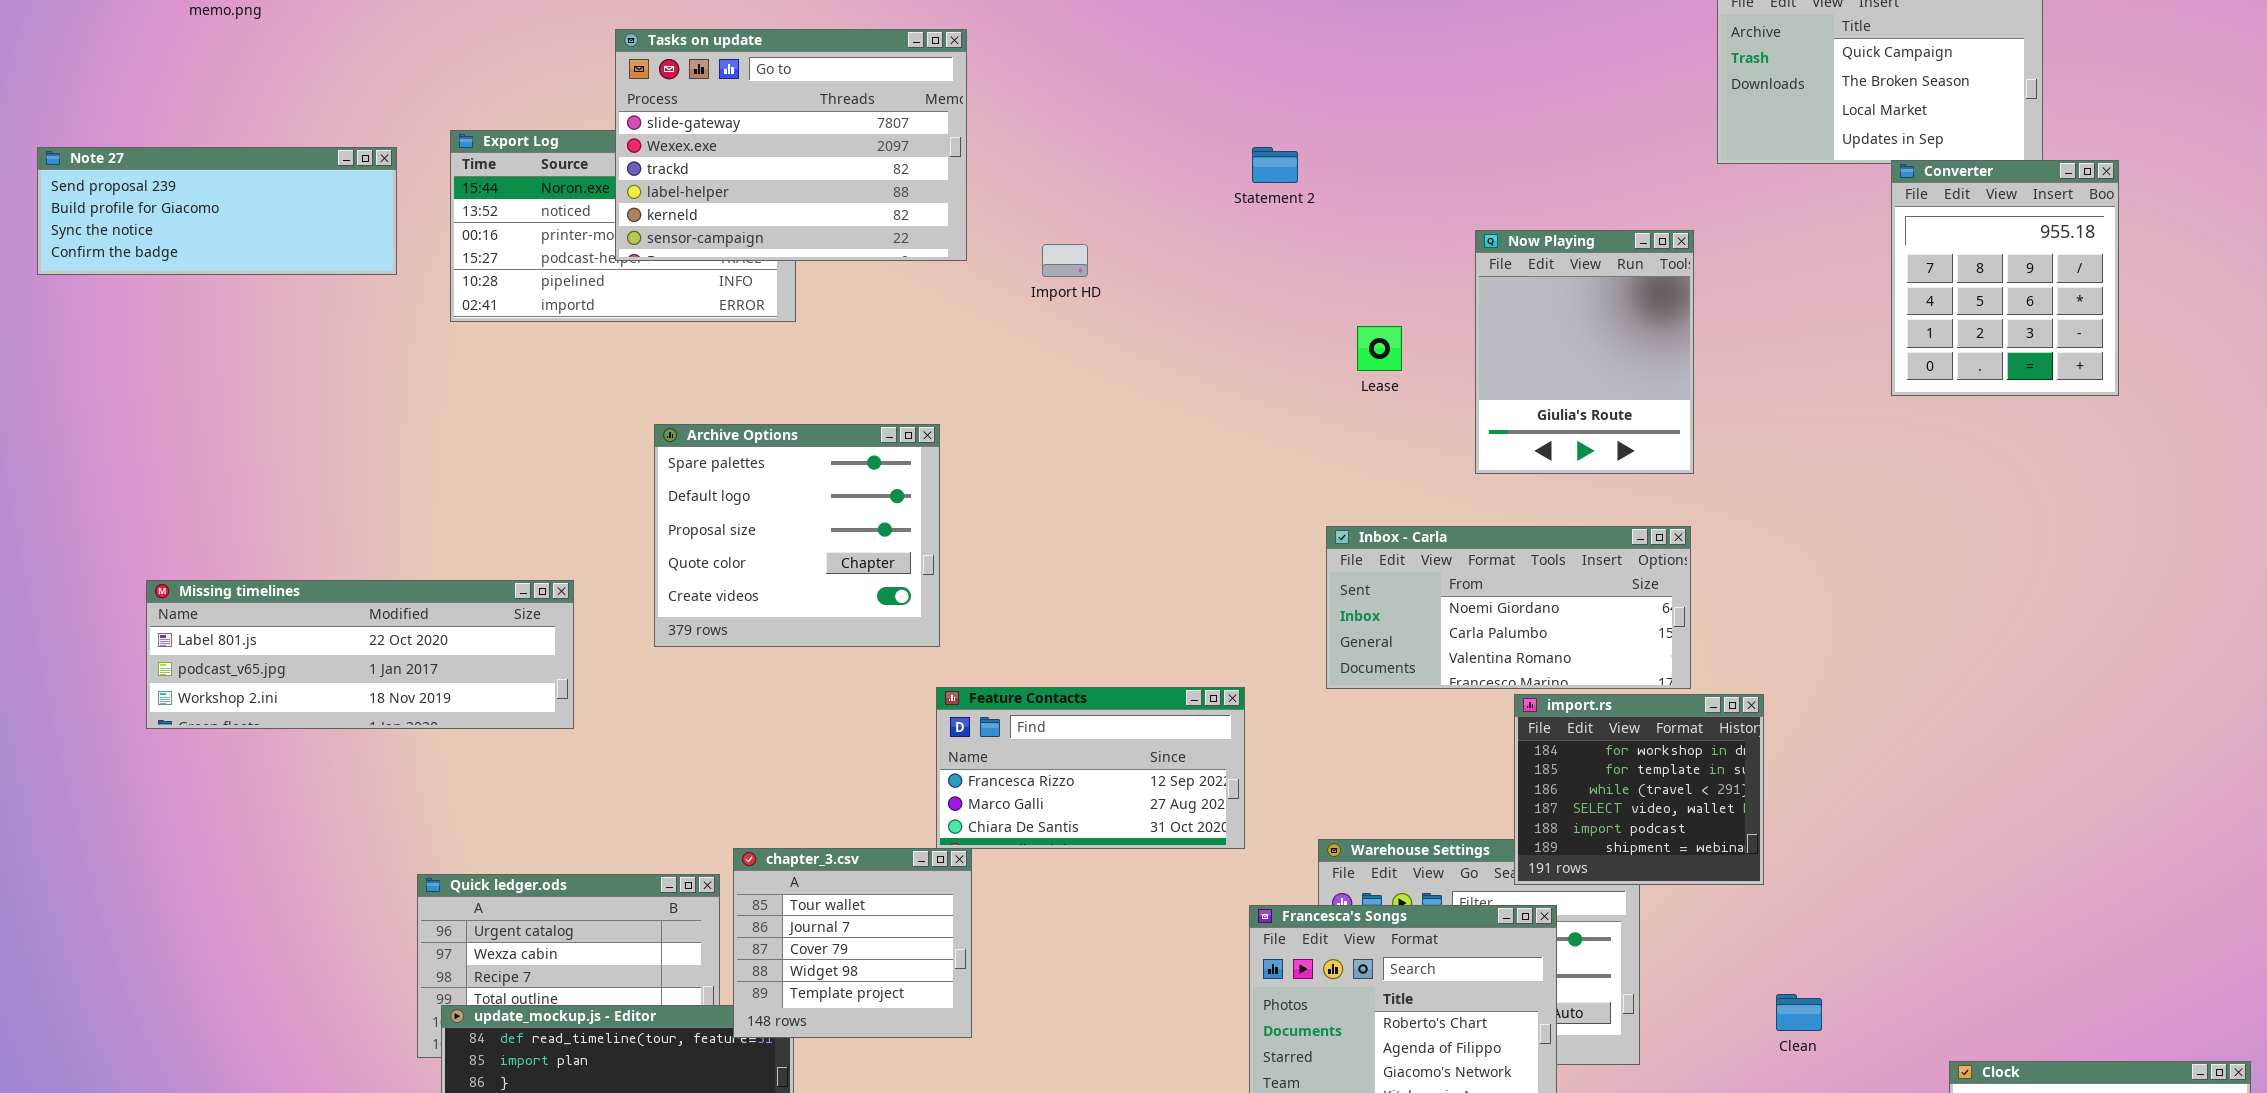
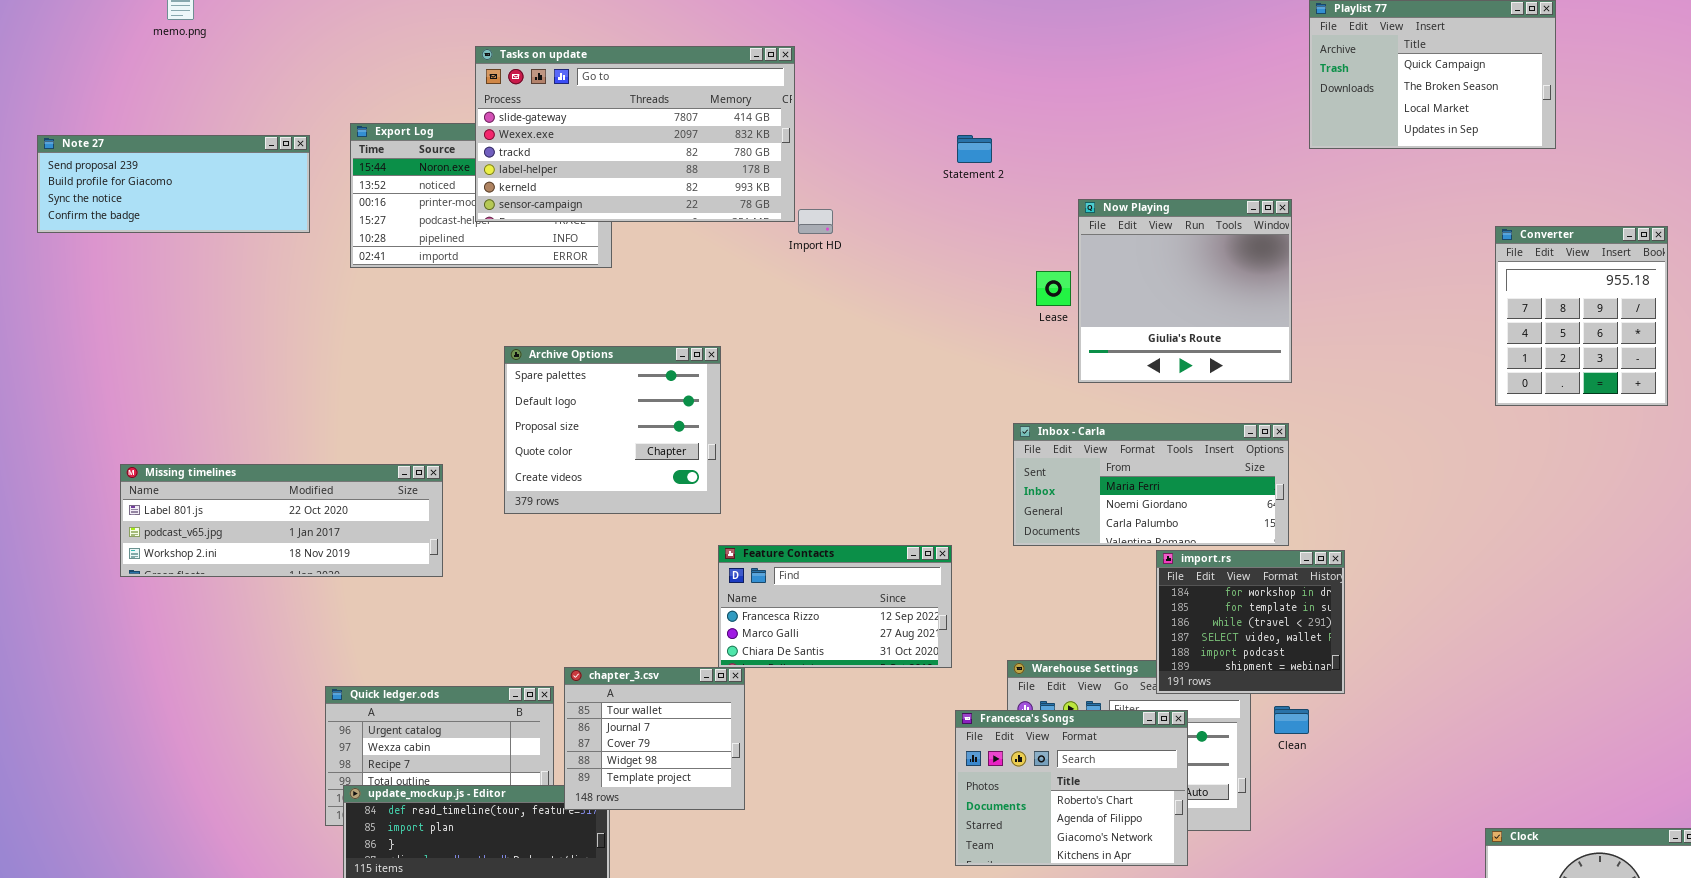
Tasks on update: [615,29,967,261] -> [475,46,795,222], resized
Converter: [1891,160,2119,396] -> [1495,226,1668,406], moved
Now Playing: [1475,230,1694,474] -> [1078,199,1292,383], resized
Inbox - Carla: [1326,526,1691,689] -> [1013,423,1289,546], scrolled up 1 row
Clean: [1776,994,1822,1031] -> [1274,706,1309,734], moved

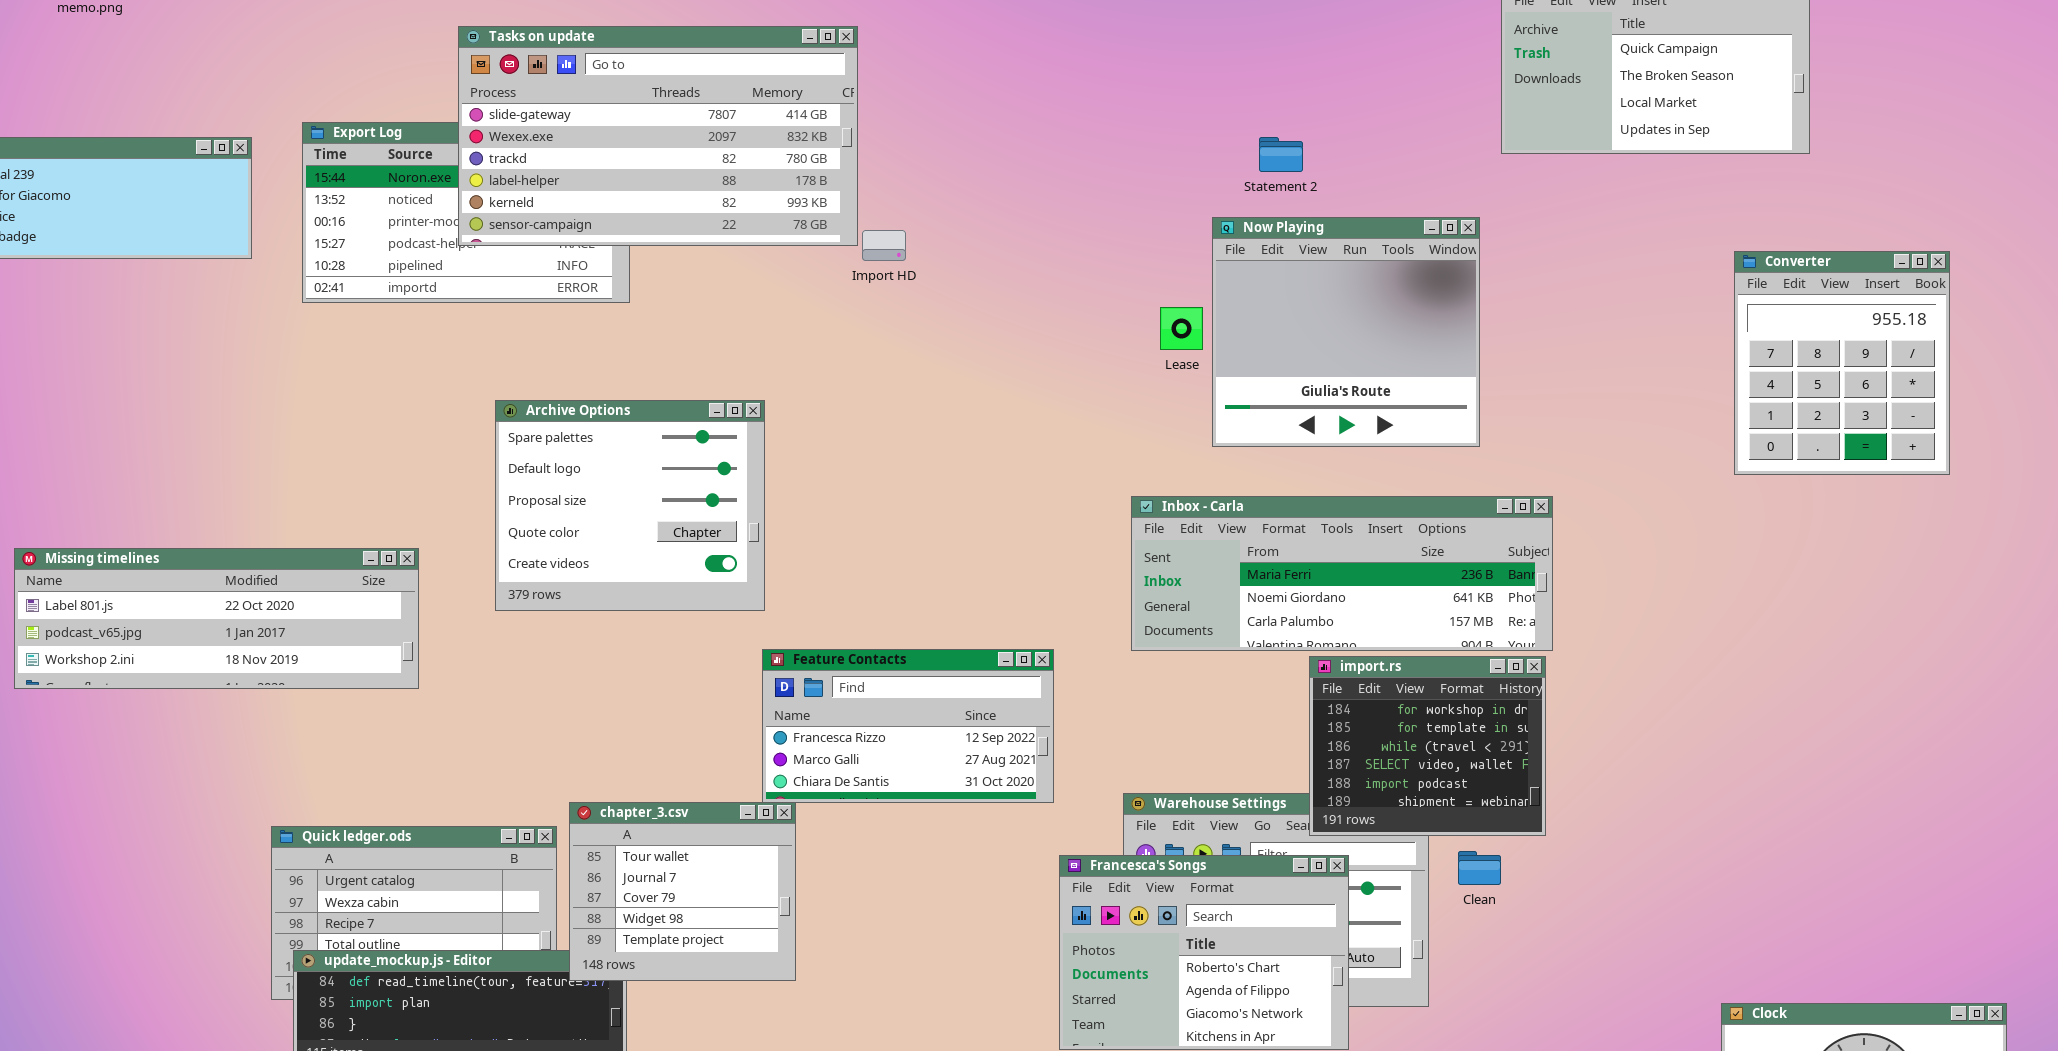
Statement 2: [957,135,992,163] -> [1259,137,1303,172], moved
Inbox - Carla: [1013,423,1289,546] -> [1131,496,1553,651], resized

